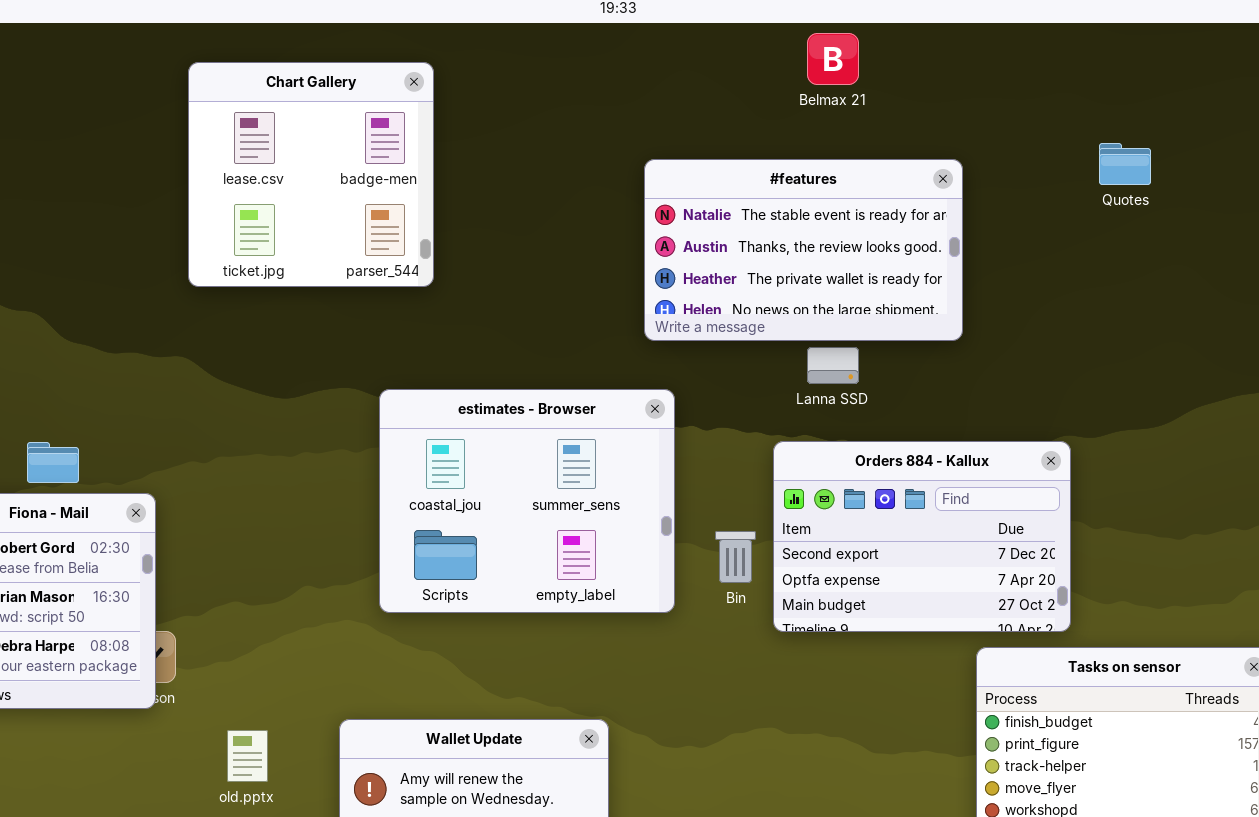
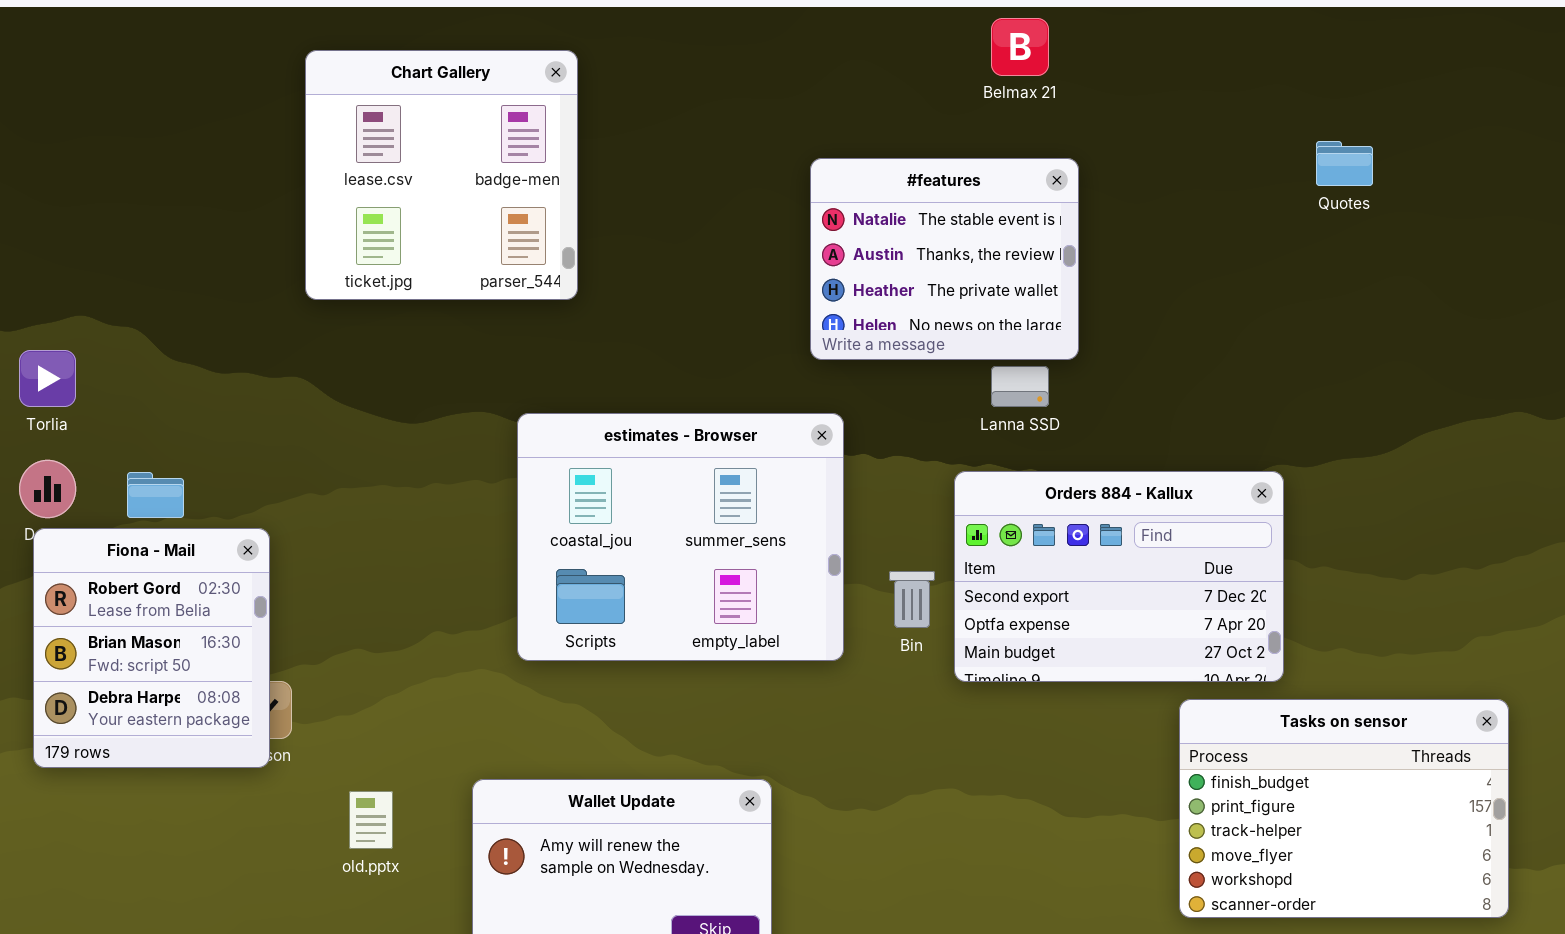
#features: [644,159,963,341] -> [810,158,1079,360], resized

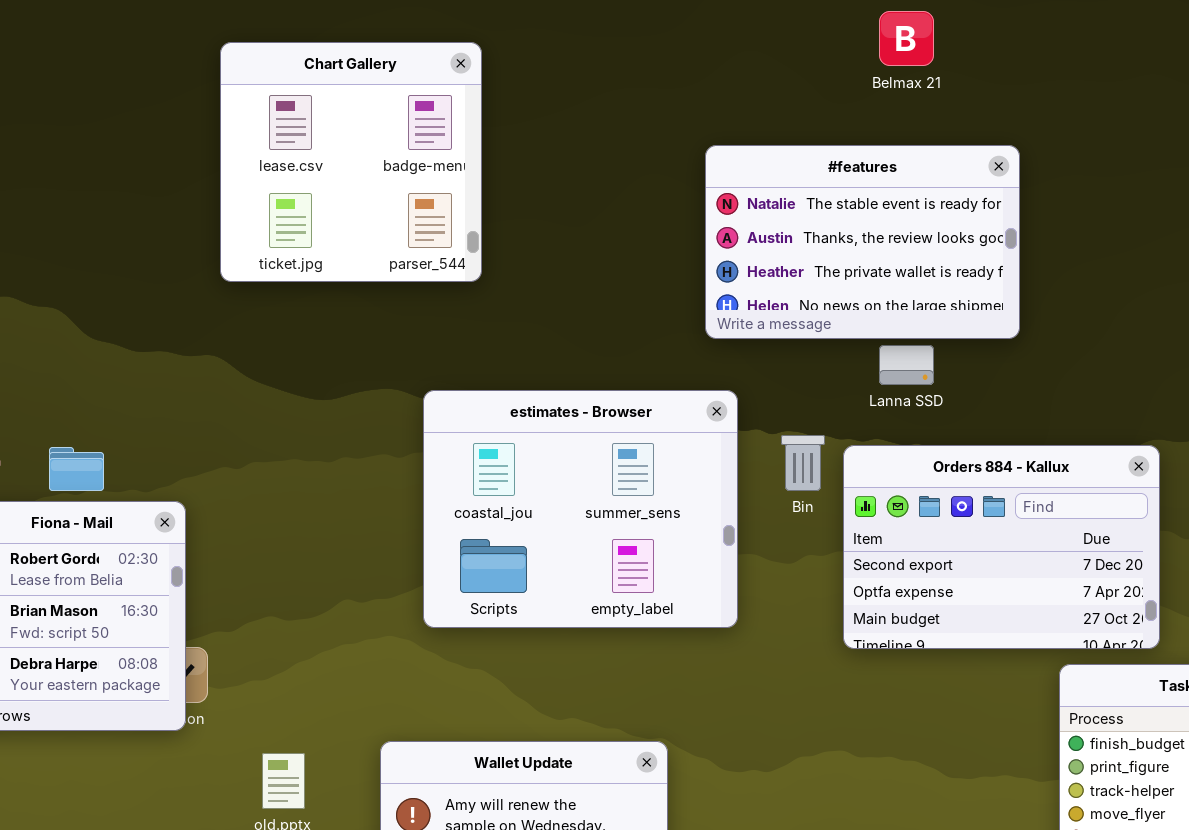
#features: [810,158,1079,360] -> [705,145,1020,339], resized
Bin: [889,571,935,628] -> [781,435,825,491], moved

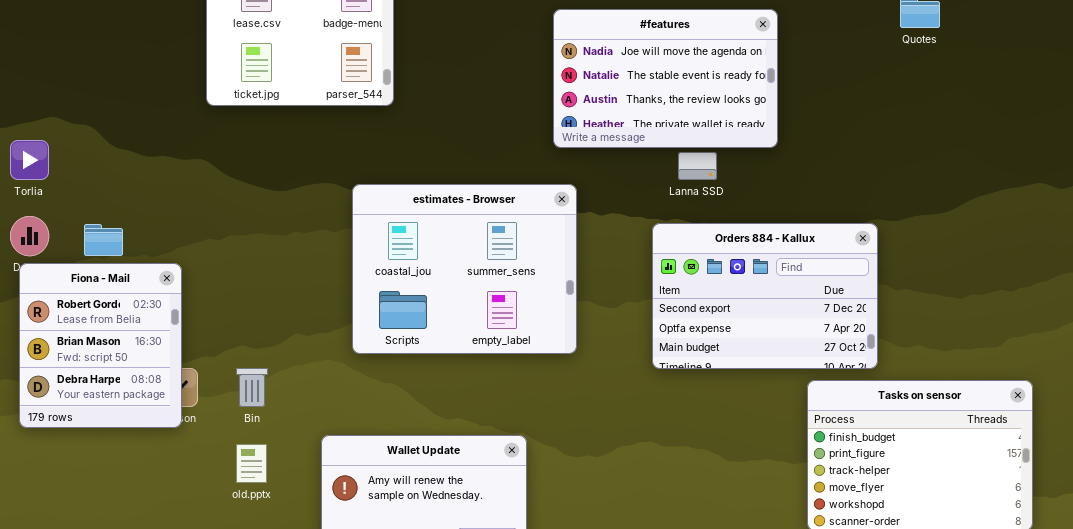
#features: [705,145,1020,339] -> [553,9,778,148], scrolled up 1 row
Bin: [781,435,825,491] -> [236,368,268,407], moved

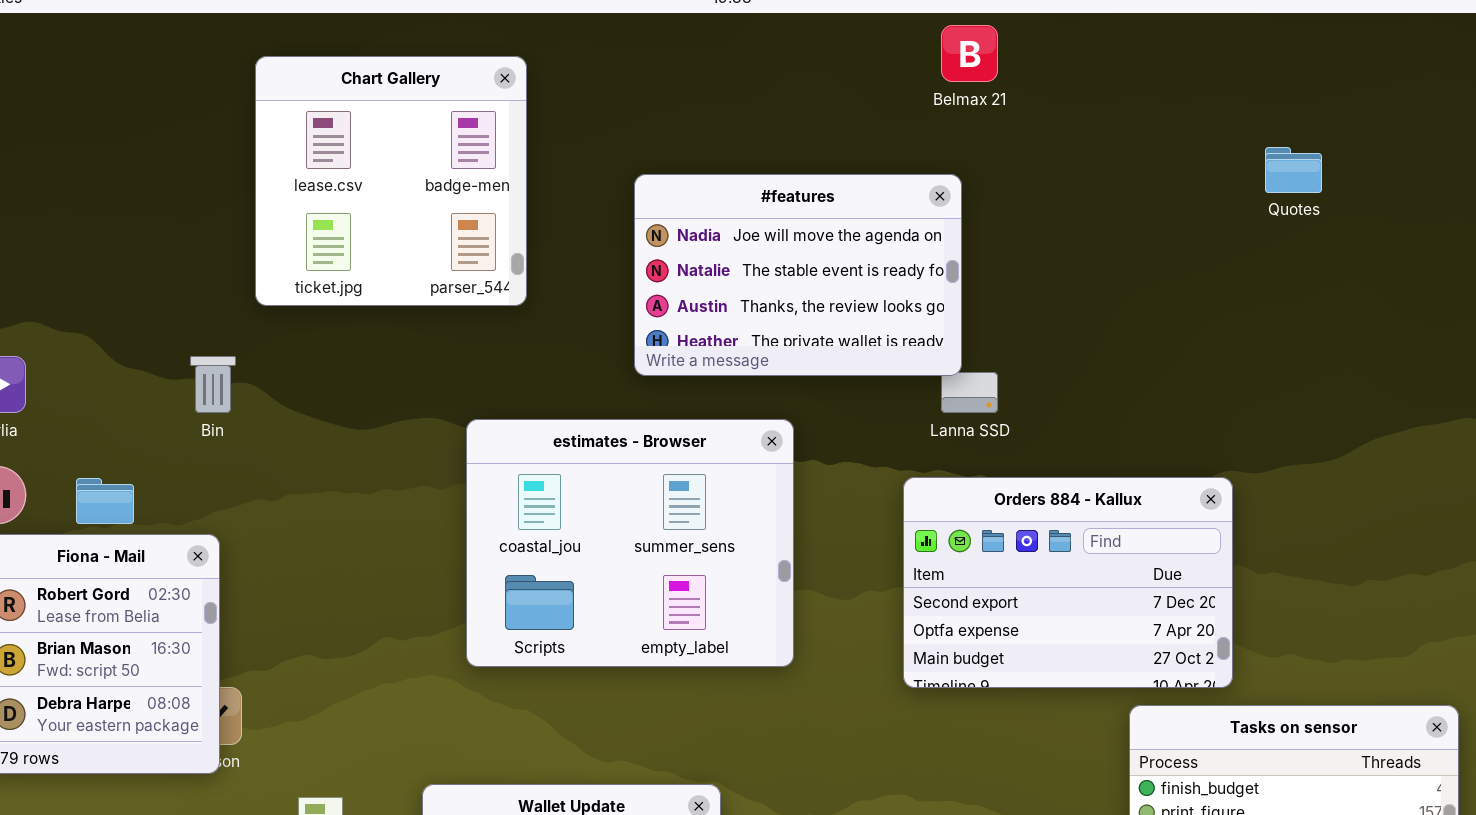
#features: [553,9,778,148] -> [634,174,962,376], moved
Bin: [236,368,268,407] -> [190,356,236,413], moved

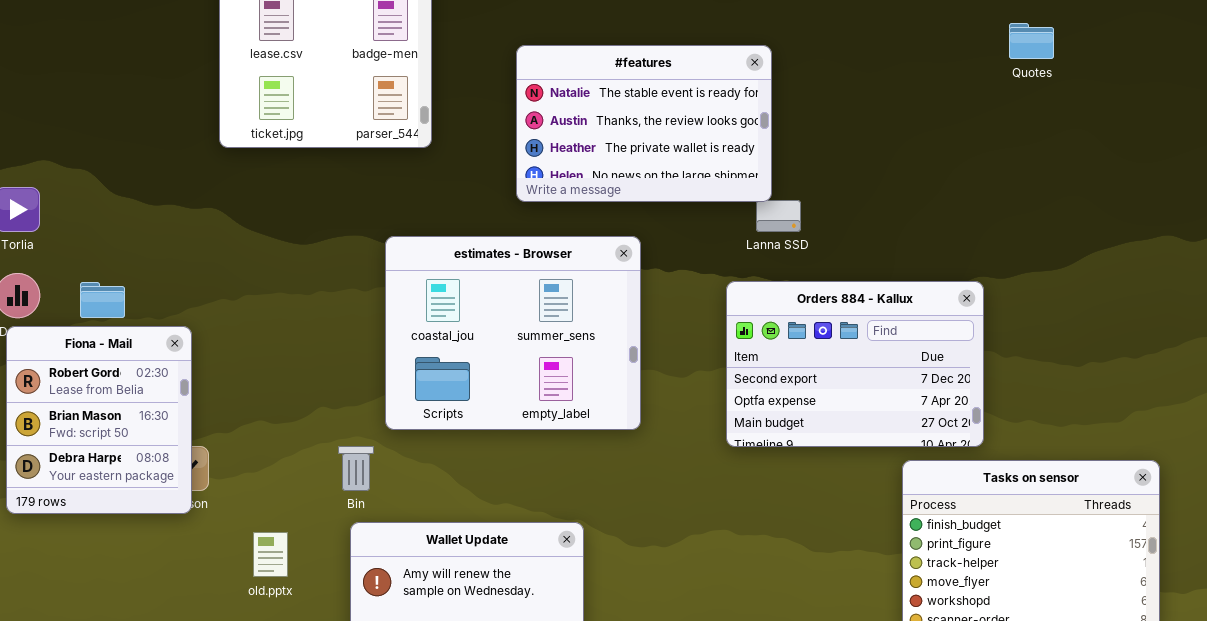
#features: [634,174,962,376] -> [516,45,772,202], scrolled down 1 row
Bin: [190,356,236,413] -> [338,446,374,491], moved

